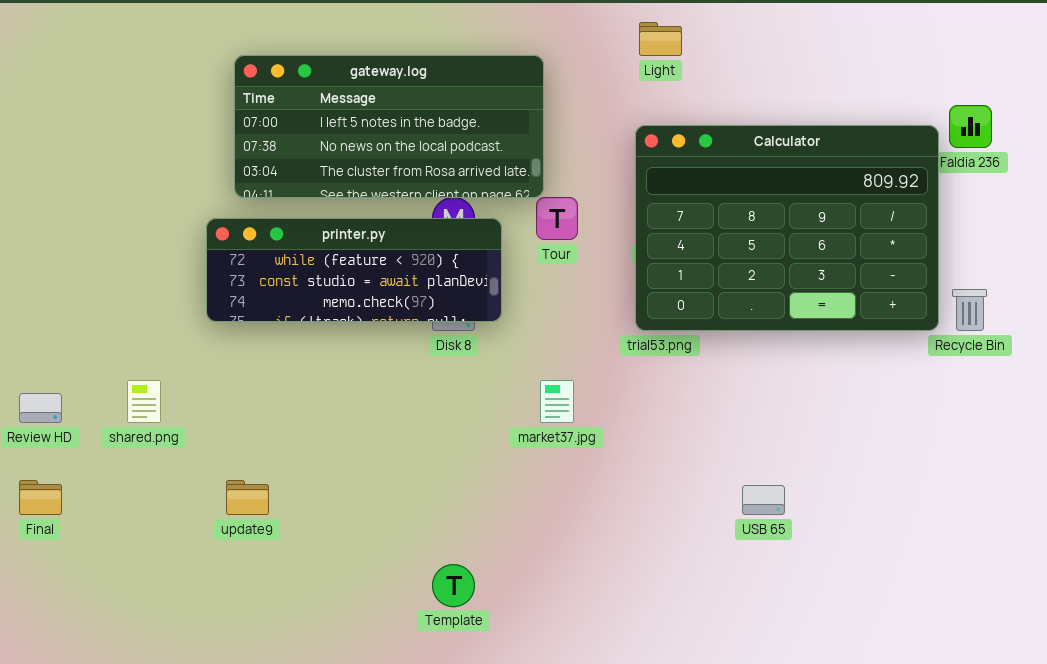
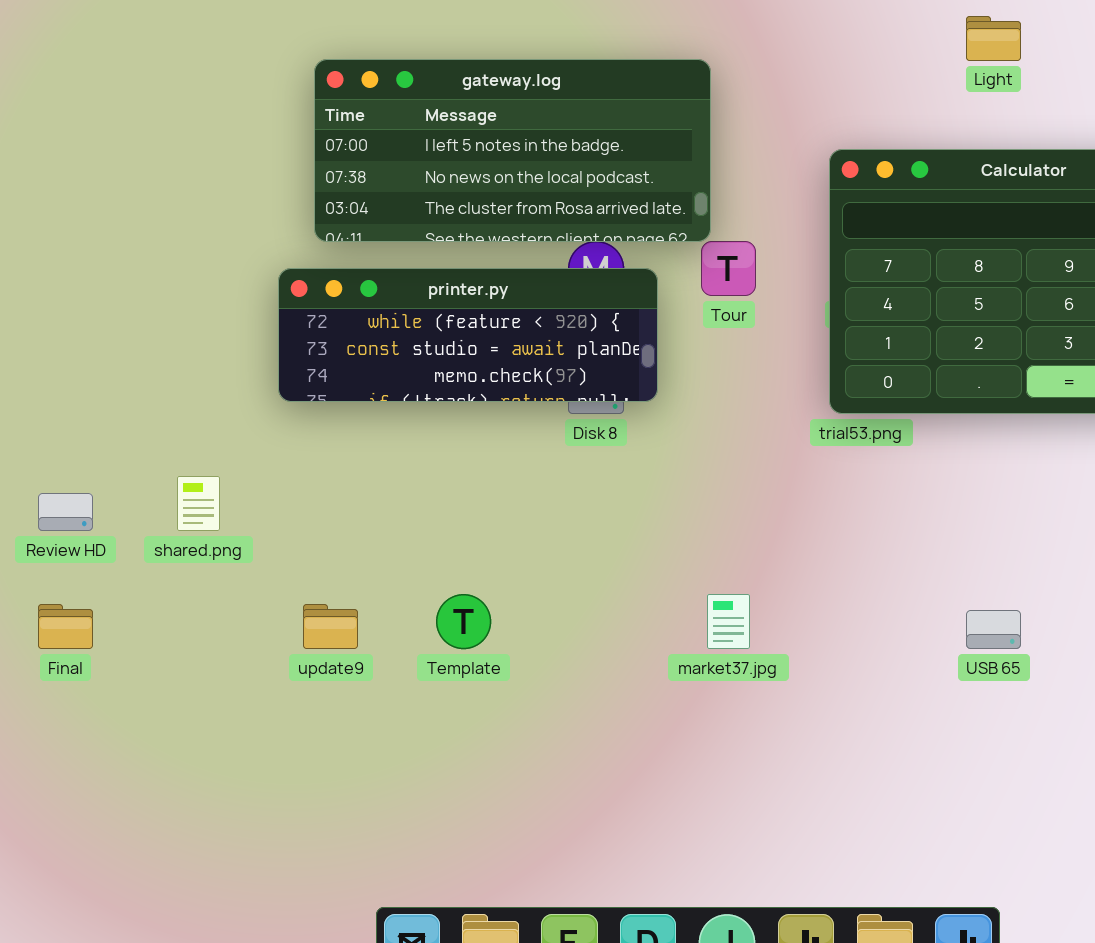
Light: [639,22,682,56] -> [966,16,1021,61], moved
market37.jpg: [540,380,574,423] -> [707,594,750,649], moved
Template: [432,564,475,607] -> [436,594,491,649], moved

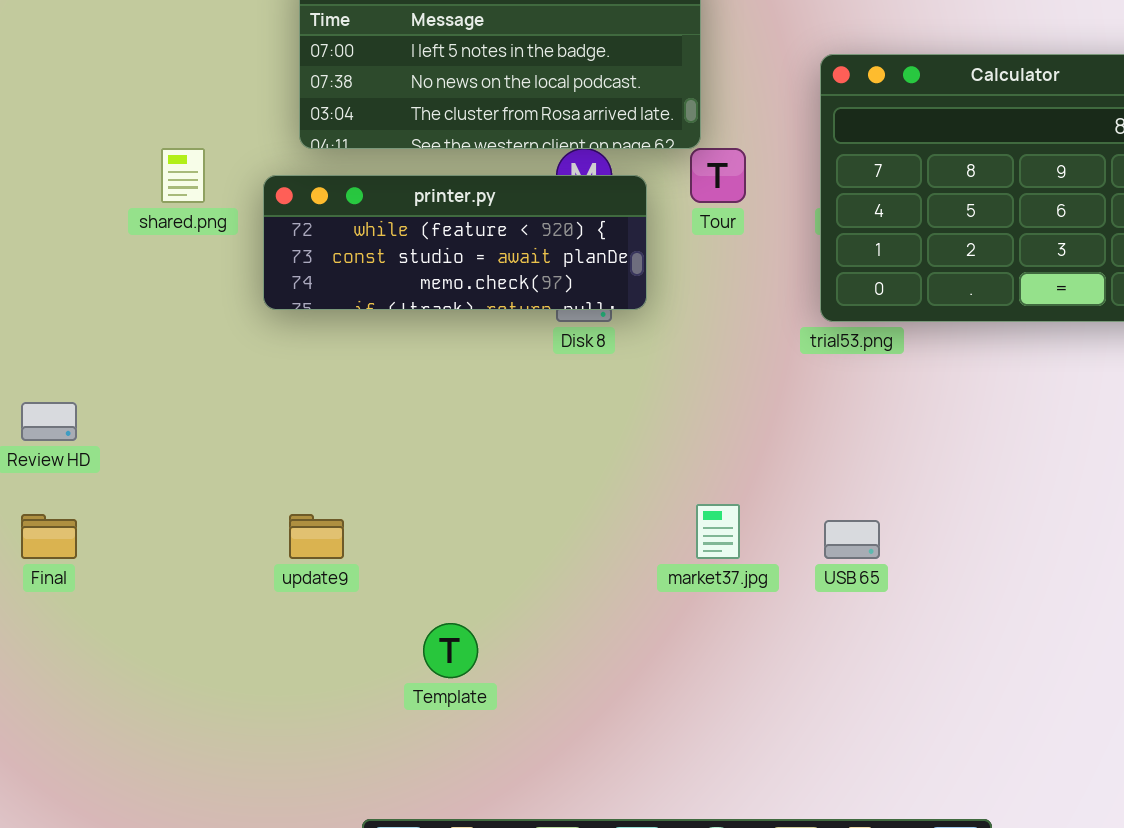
shared.png: [177,476,220,531] -> [161,148,205,203], moved
Template: [436,594,491,649] -> [423,623,478,678], moved
USB 65: [966,610,1021,649] -> [824,520,880,559], moved

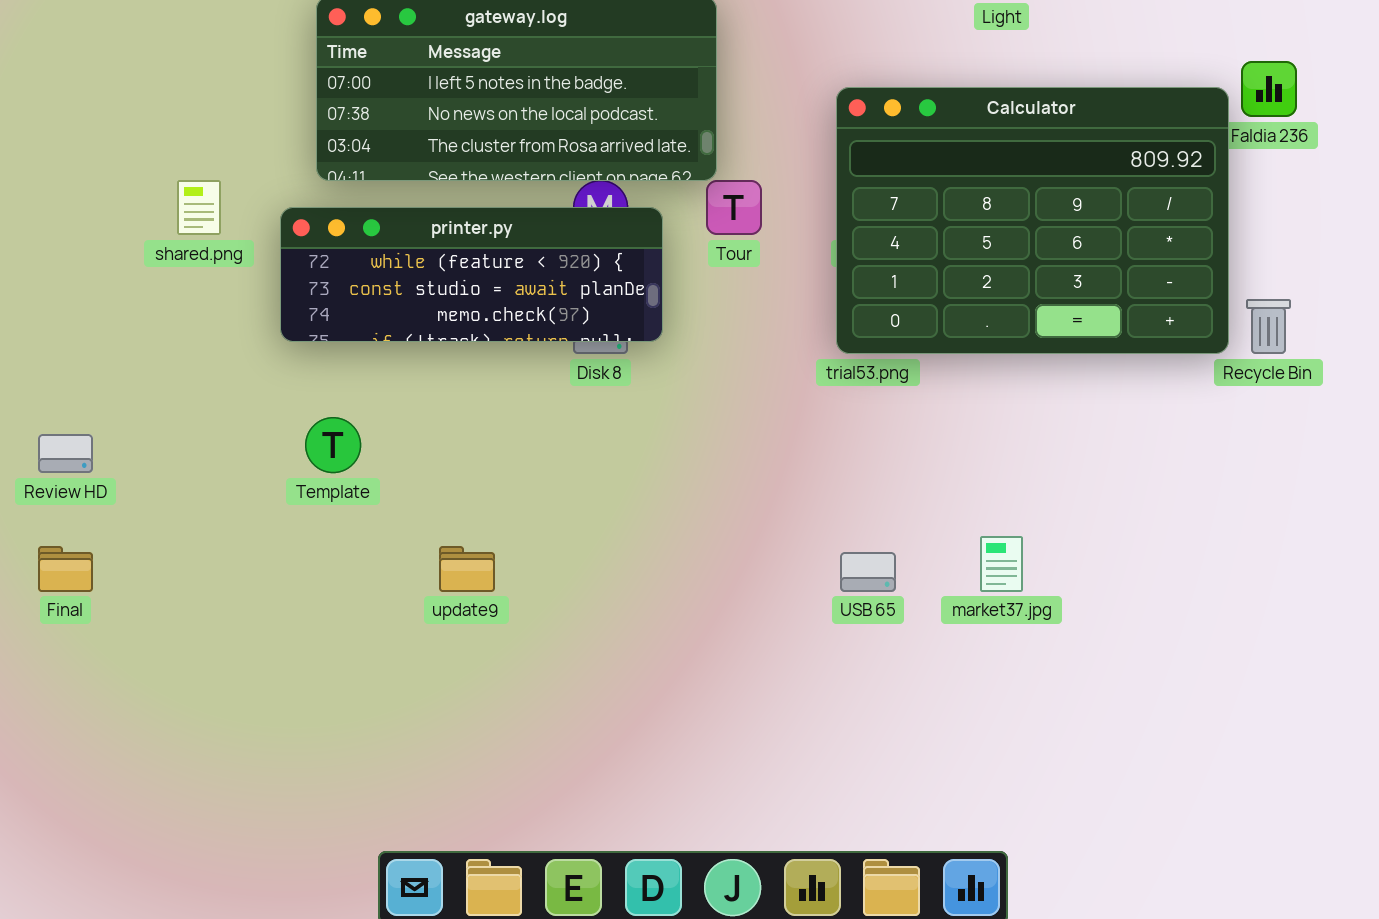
market37.jpg: [696,504,740,559] -> [980,536,1023,592], moved
update9: [289,514,344,559] -> [439,546,495,592], moved
Template: [423,623,478,678] -> [305,417,361,473], moved

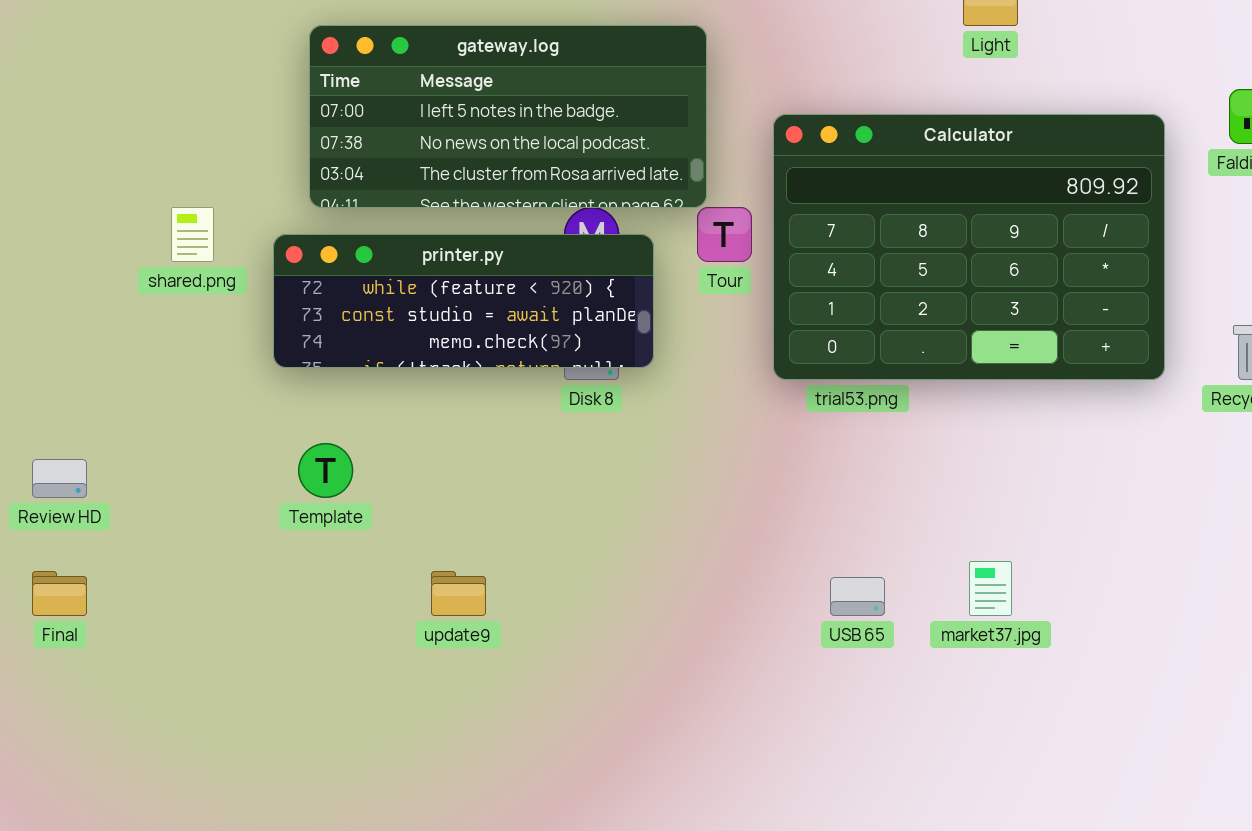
Calculator: [836,87,1229,354] -> [773,114,1165,380], moved

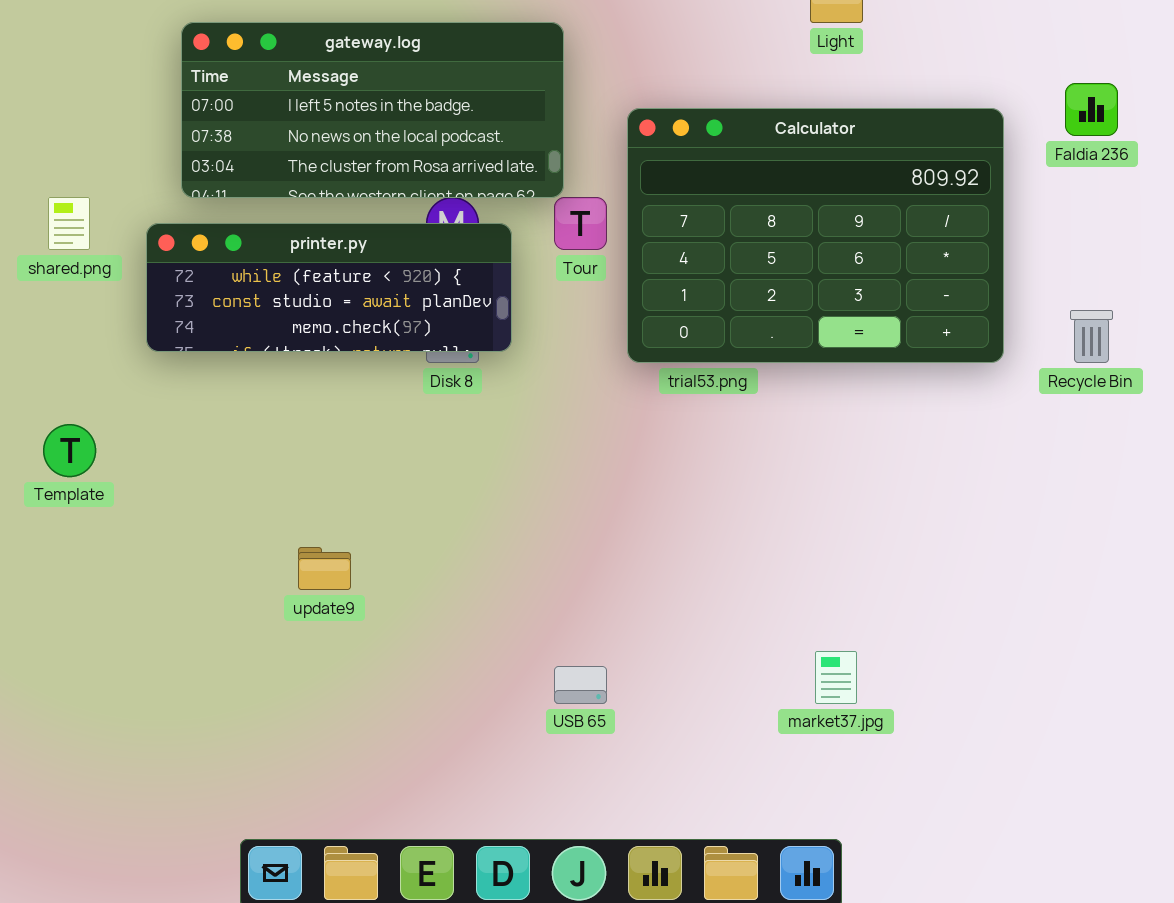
Template: [298,443,353,498] -> [43,424,96,477], moved
market37.jpg: [969,561,1012,616] -> [815,651,857,704], moved
USB 65: [830,577,885,616] -> [554,666,607,704], moved

